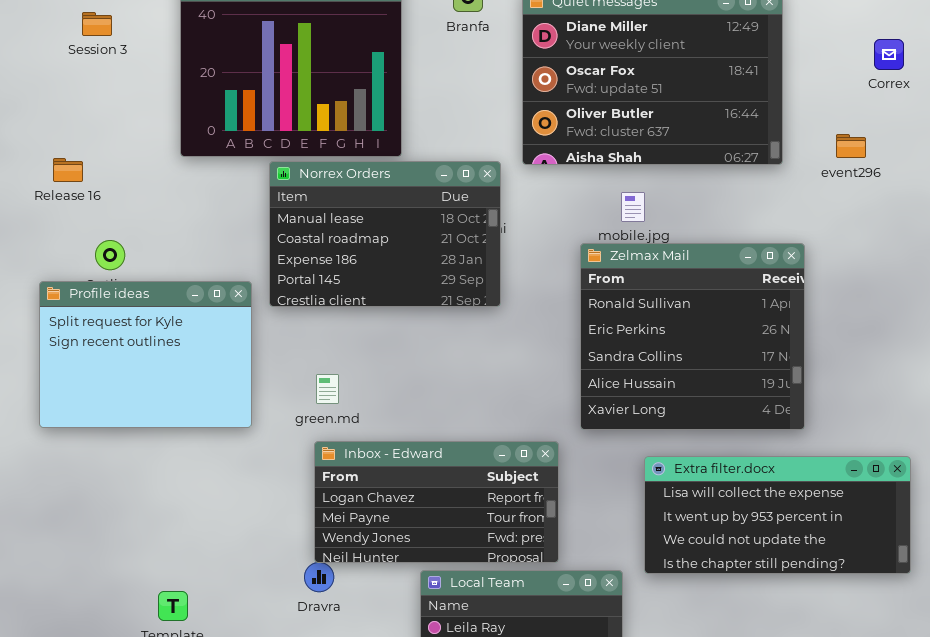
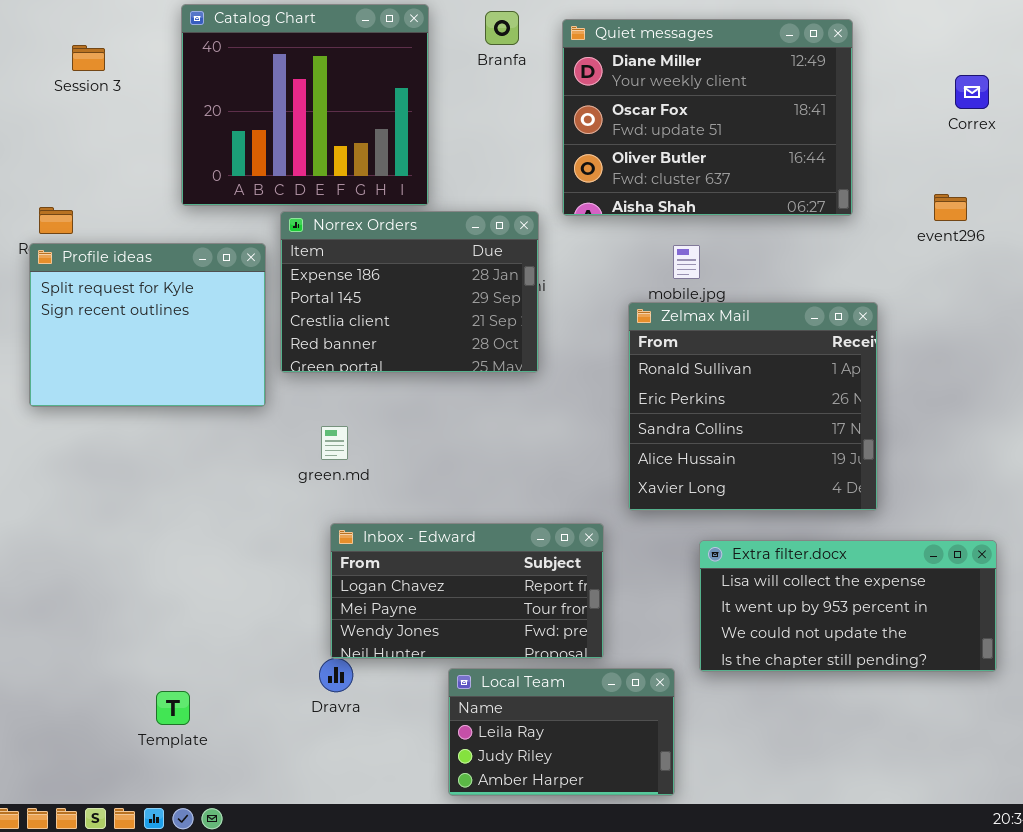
event296: [836,134,866,158] -> [934,194,967,221], moved
Norrex Orders: [269,161,501,307] -> [280,211,539,373], scrolled down 2 rows
Profile ideas: [39,281,252,428] -> [29,243,266,407], moved
green.md: [316,374,339,404] -> [321,426,348,460], moved

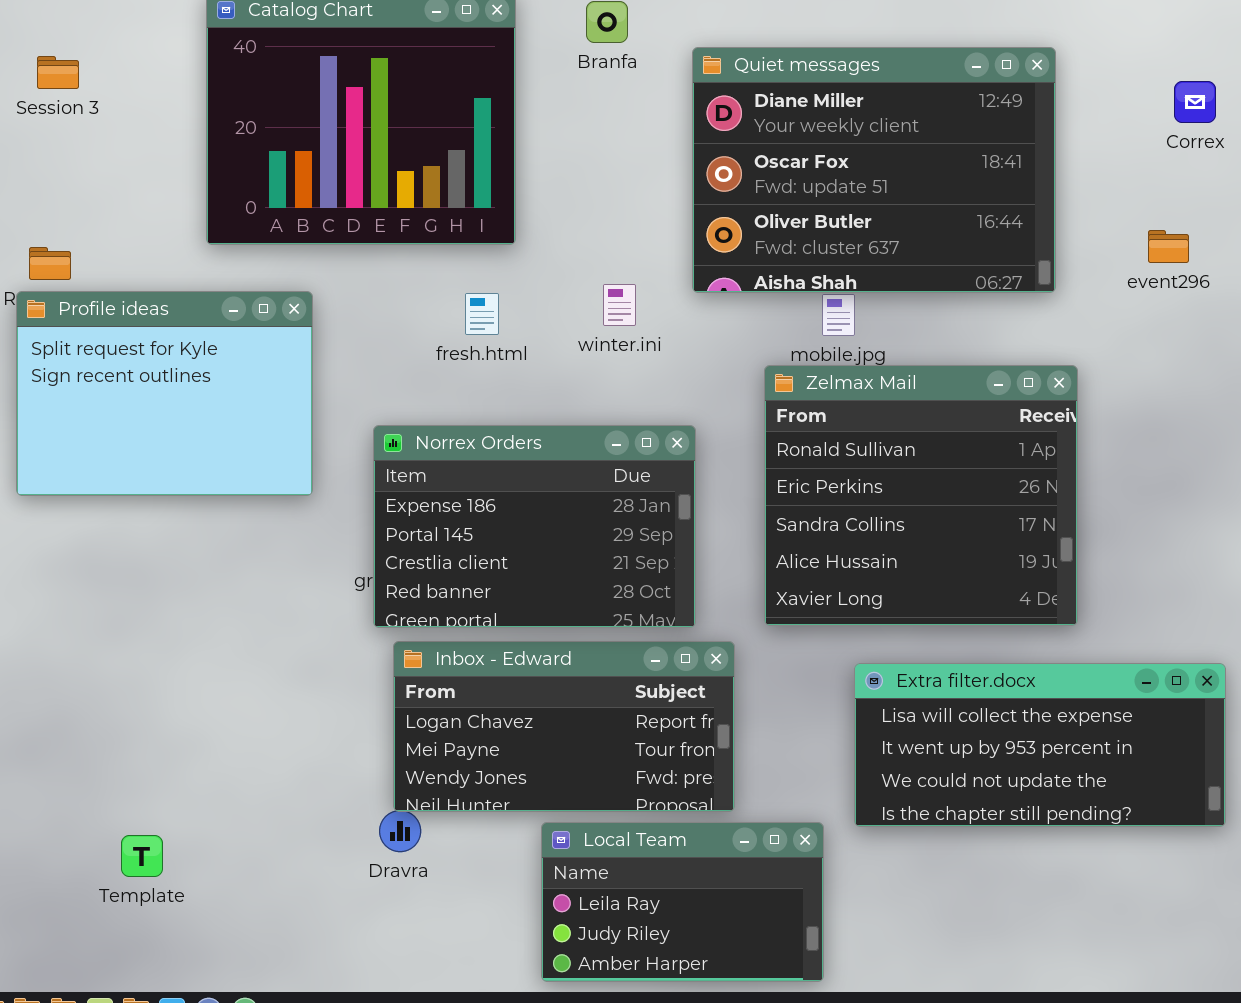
Quiet messages: [562,19,853,216] -> [692,47,1056,293], moved
Session 3: [72,45,105,71] -> [37,56,79,89], moved
Norrex Orders: [280,211,539,373] -> [373,425,696,628], moved
Template: [156,691,190,725] -> [121,835,163,877], moved

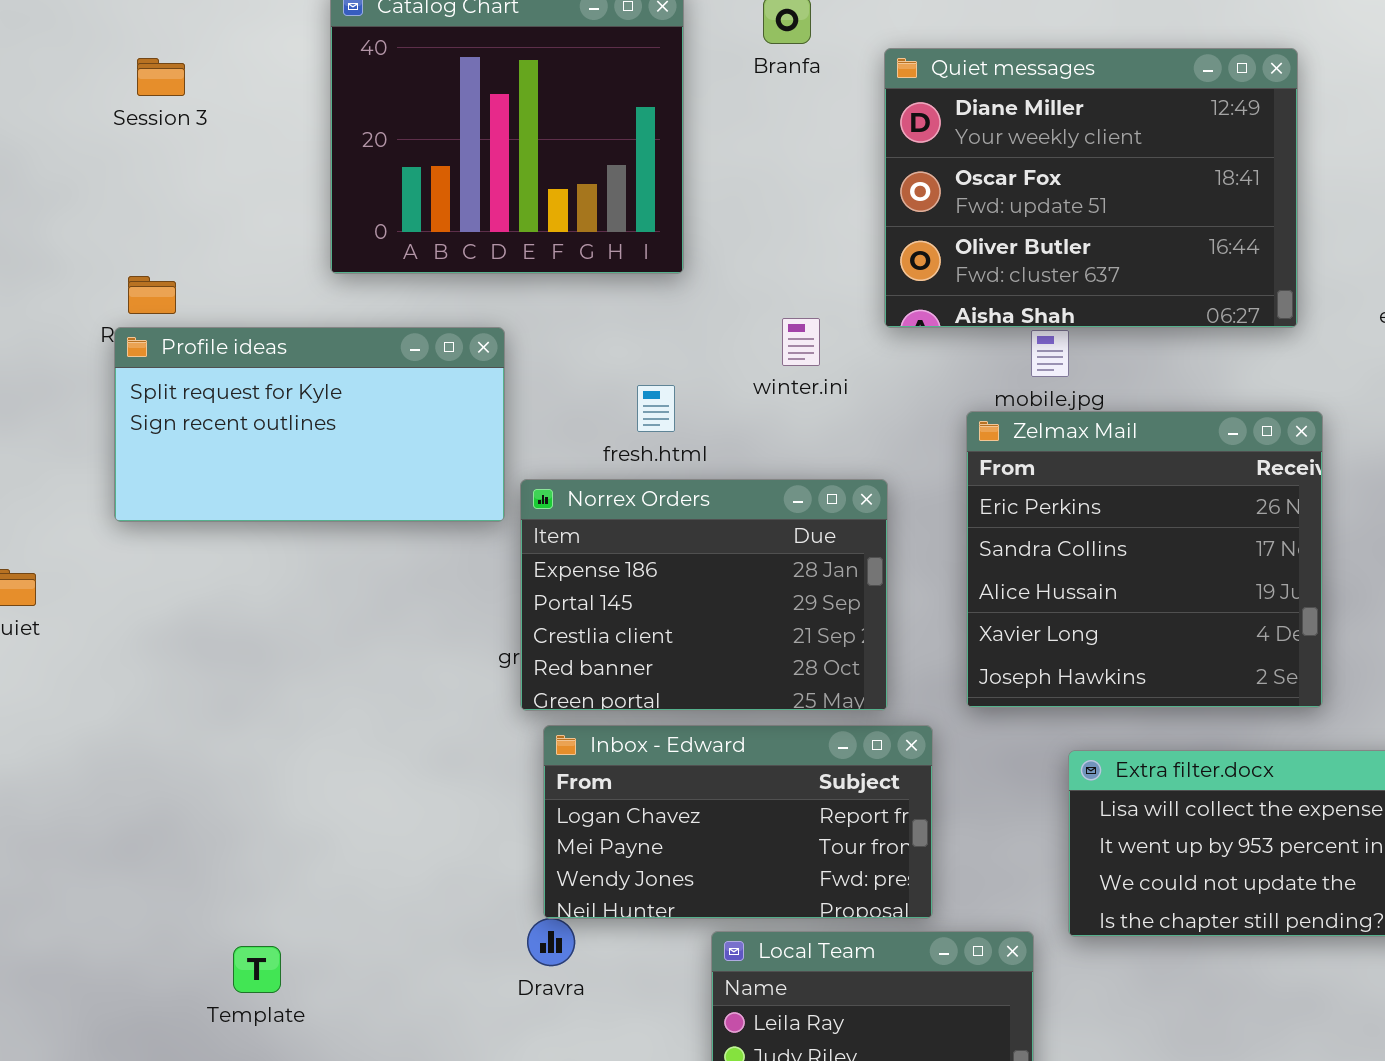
Profile ideas: [16,291,313,496] -> [114,327,505,522], resized
fresh.html: [465,293,499,335] -> [637,385,675,432], moved
Zelmax Mail: [764,365,1078,626] -> [966,411,1323,708], scrolled down 1 row

